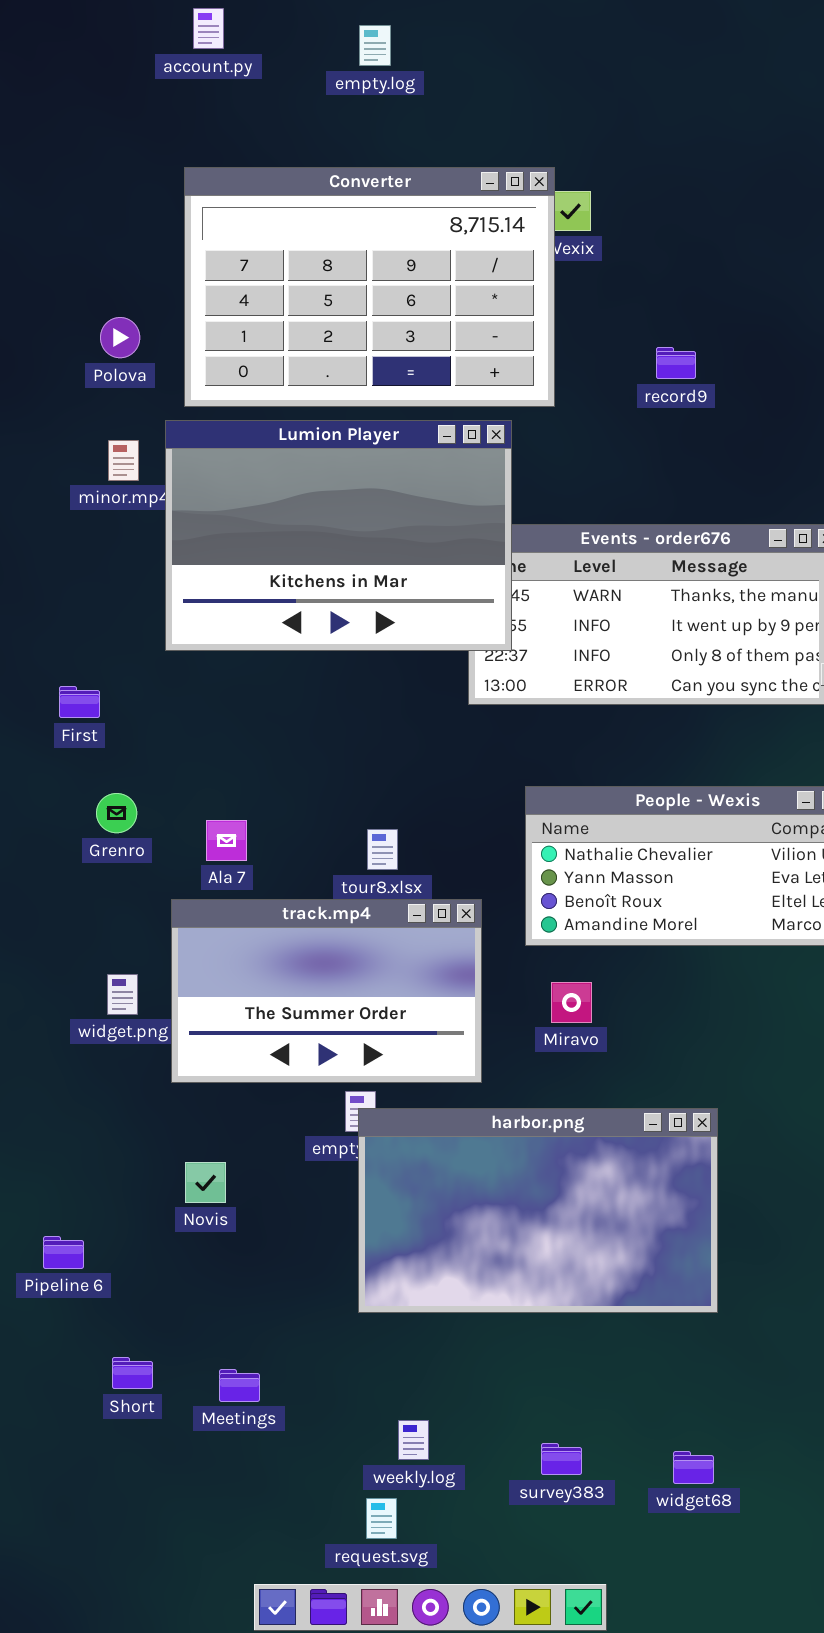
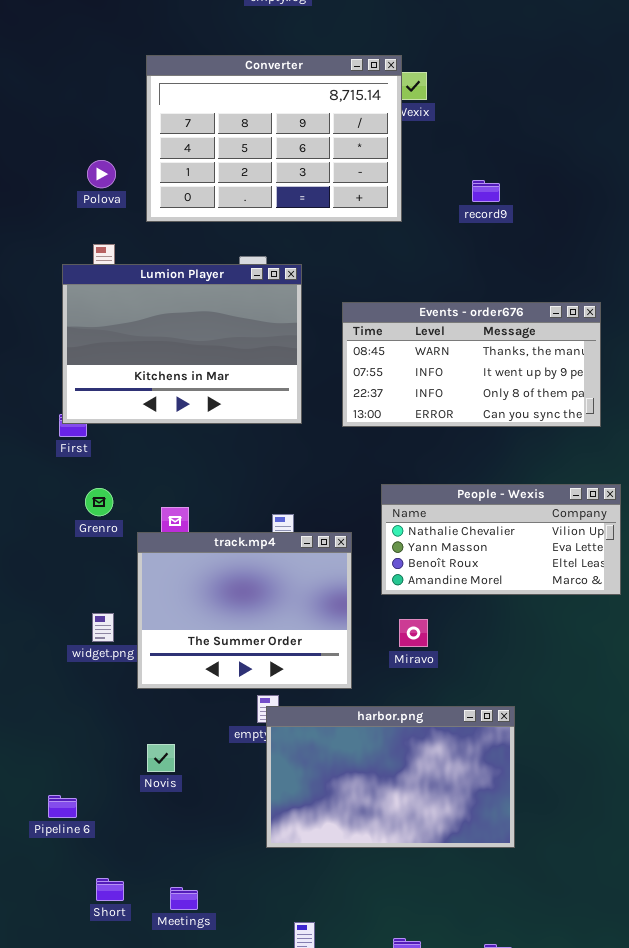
Lumion Player: [165,420,512,651] -> [62,264,302,424], moved
track.mp4: [171,899,482,1083] -> [137,532,352,689], resized

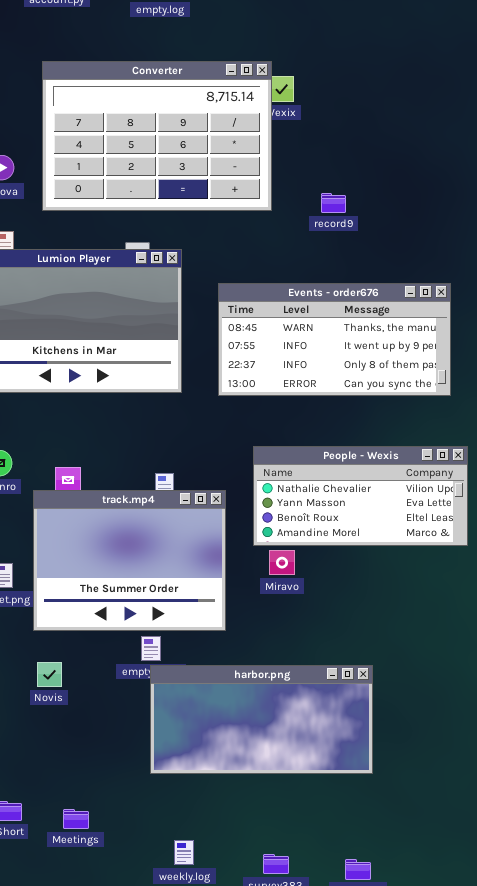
record9: [472,180,500,202] -> [321,193,346,213], moved
Miravo: [399,619,428,647] -> [269,550,295,575], moved
harbor.png: [266,706,515,848] -> [150,665,373,774], resized
Novis: [147,744,175,772] -> [37,662,62,687], moved

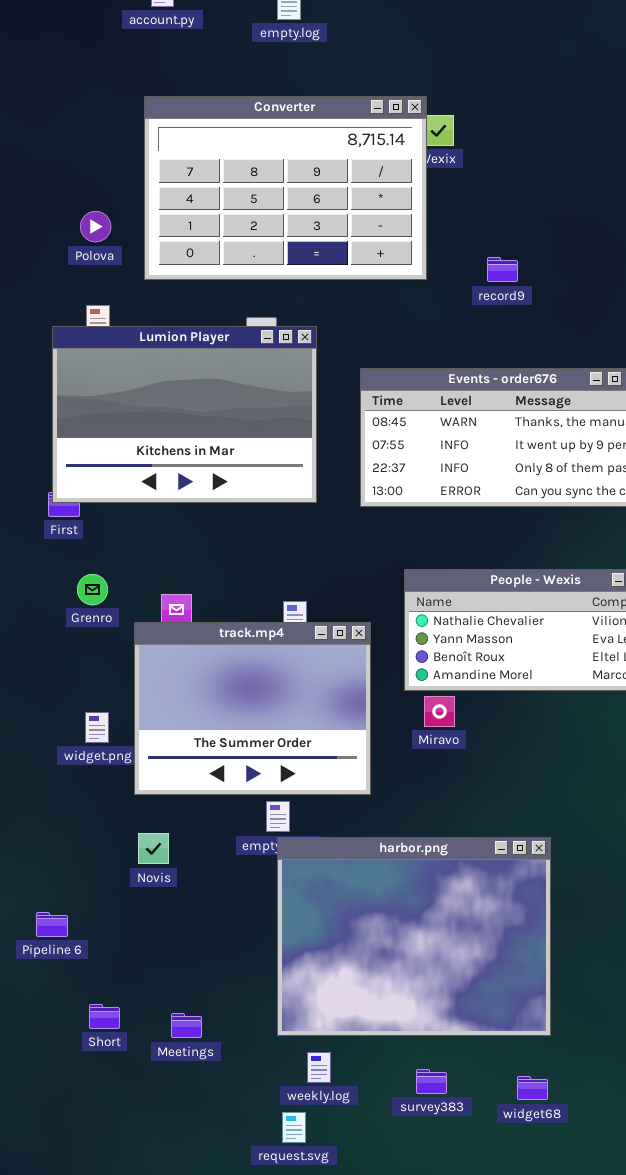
harbor.png: [150,665,373,774] -> [277,837,551,1036], resized

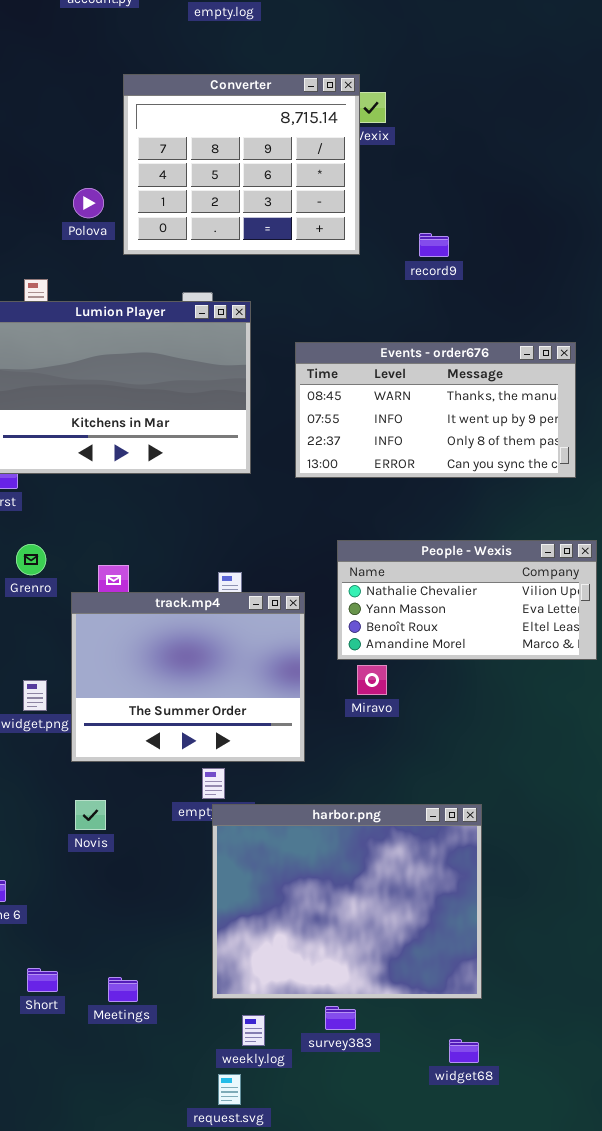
Converter: [144,96,427,280] -> [123,74,360,255], resized
Polova: [80,211,111,242] -> [73,188,104,218], moved
survey383: [416,1069,447,1094] -> [325,1006,356,1030], moved

